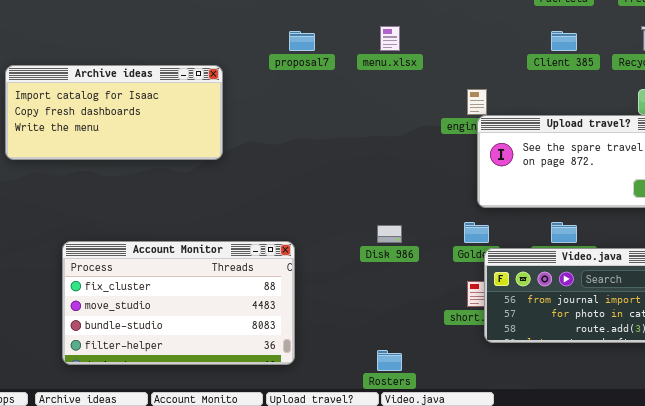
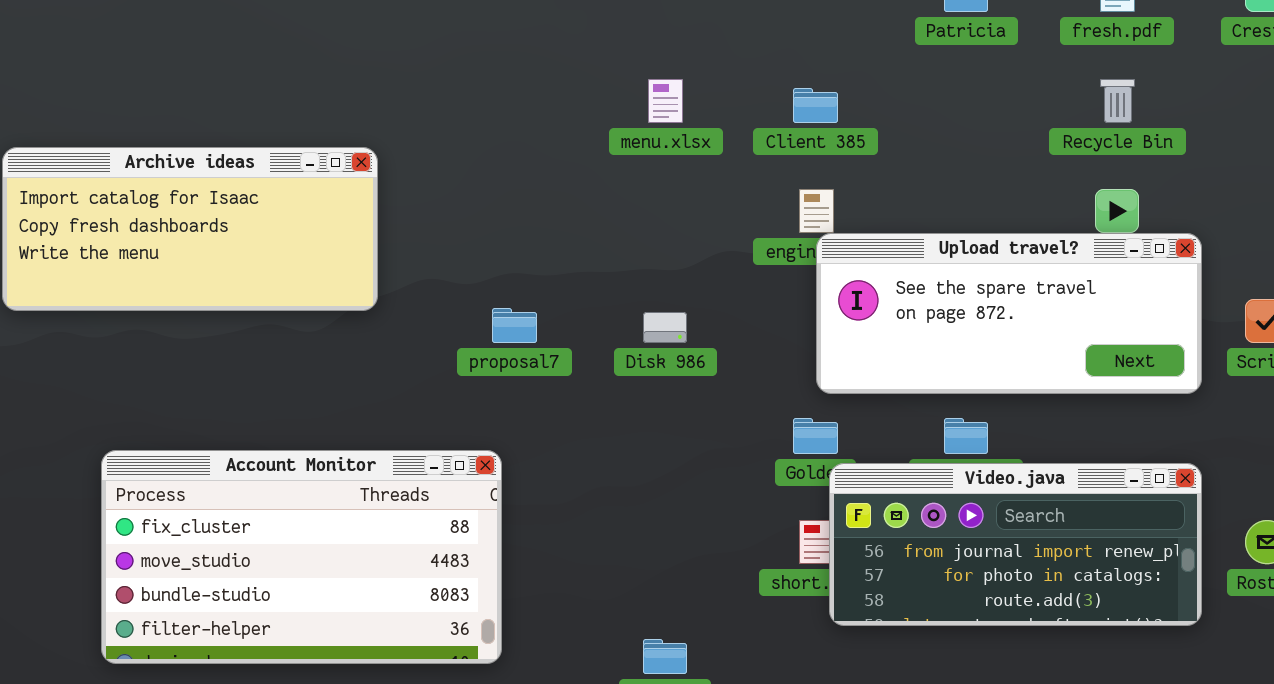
proposal7: [289,31,315,51] -> [492,308,537,343], moved
Client 385: [551,31,577,51] -> [793,88,838,123], moved
Disk 986: [377,225,402,243] -> [643,312,687,343], moved

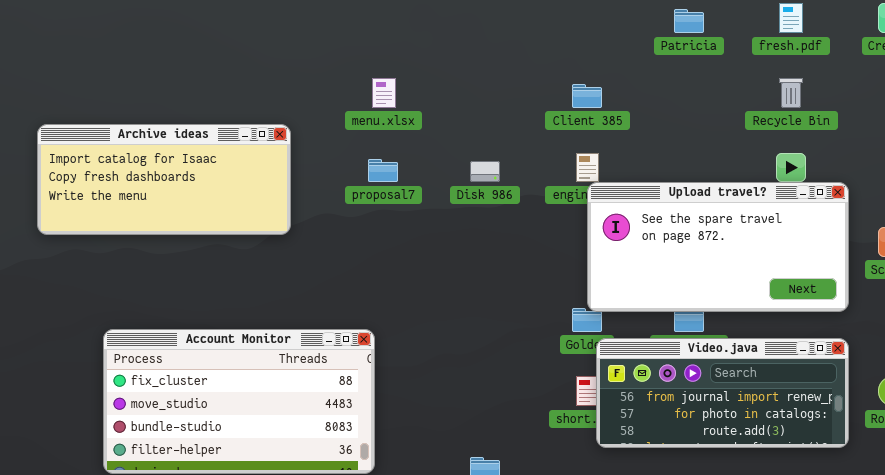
menu.xlsx: [648,79,683,123] -> [372,78,396,108], moved
Upload travel?: [816,233,1202,394] -> [587,182,849,312], resized
proposal7: [492,308,537,343] -> [368,159,398,182], moved
Disk 986: [643,312,687,343] -> [470,161,500,182], moved

